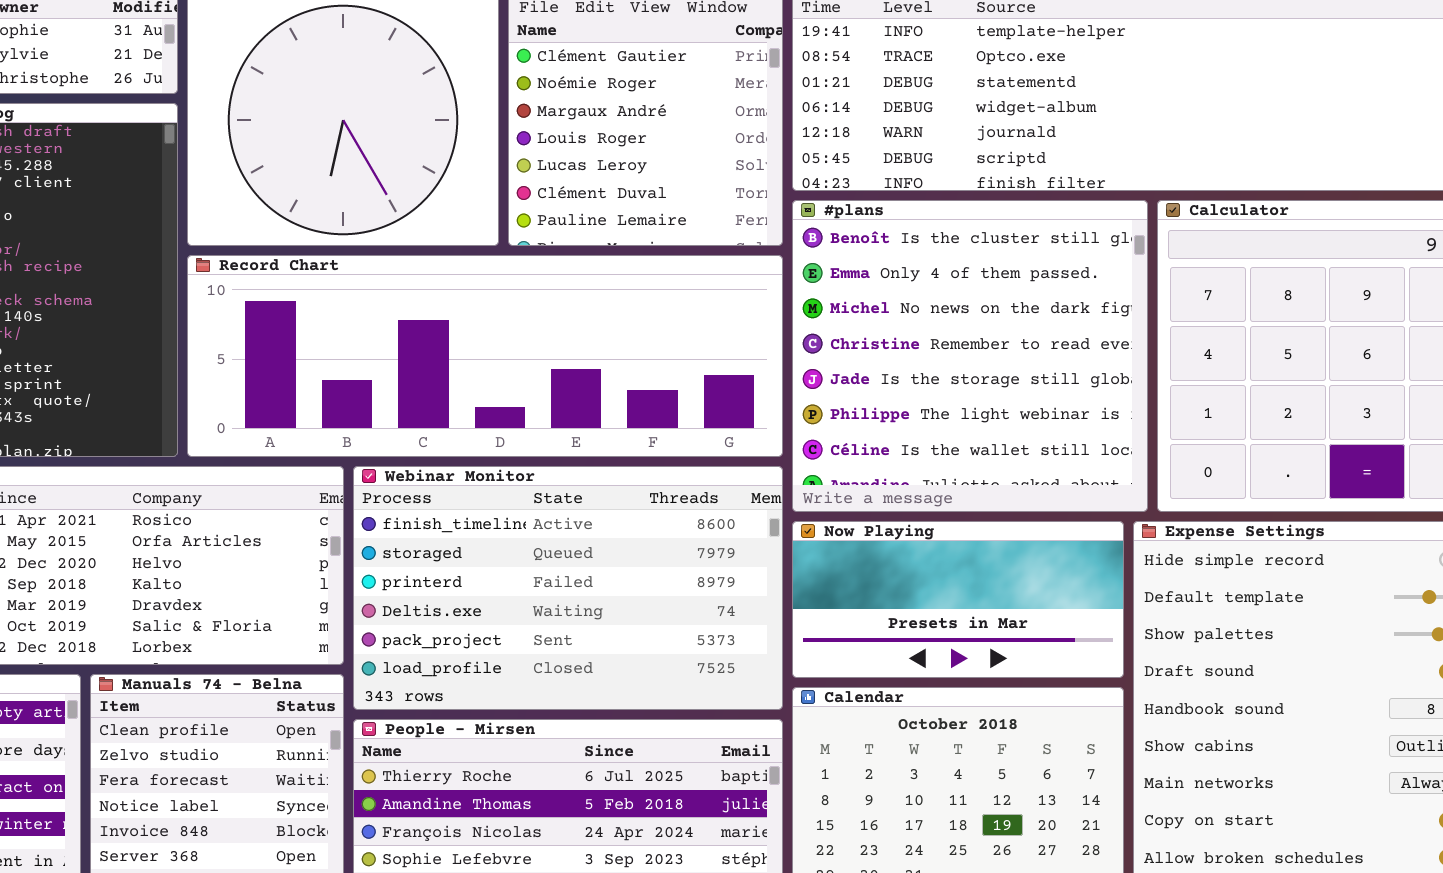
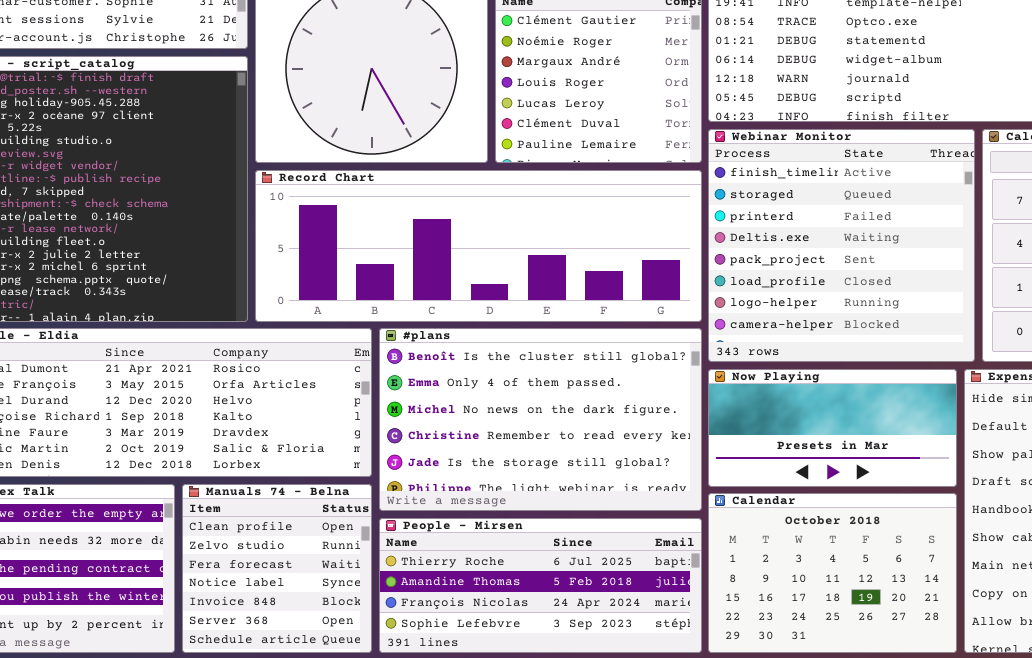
#plans: [792,200,1148,512] -> [379,328,702,511], moved, resized
Webinar Monitor: [353,466,783,710] -> [708,129,975,362], moved, resized

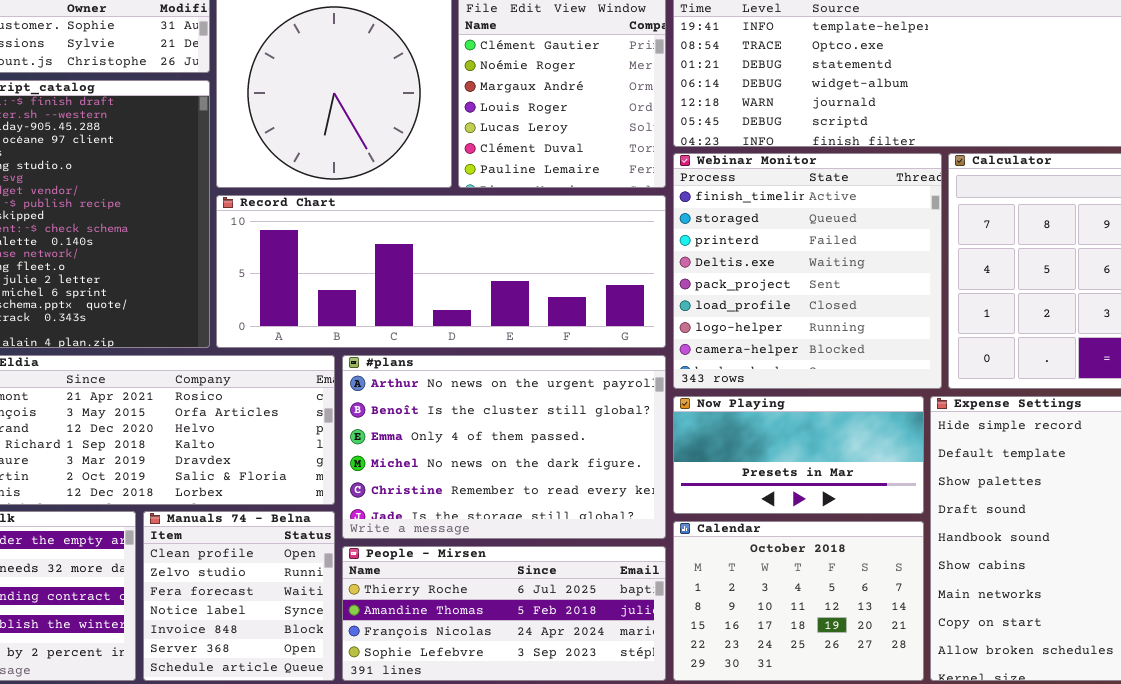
#plans: [379,328,702,511] -> [342,355,666,539], scrolled up 1 row

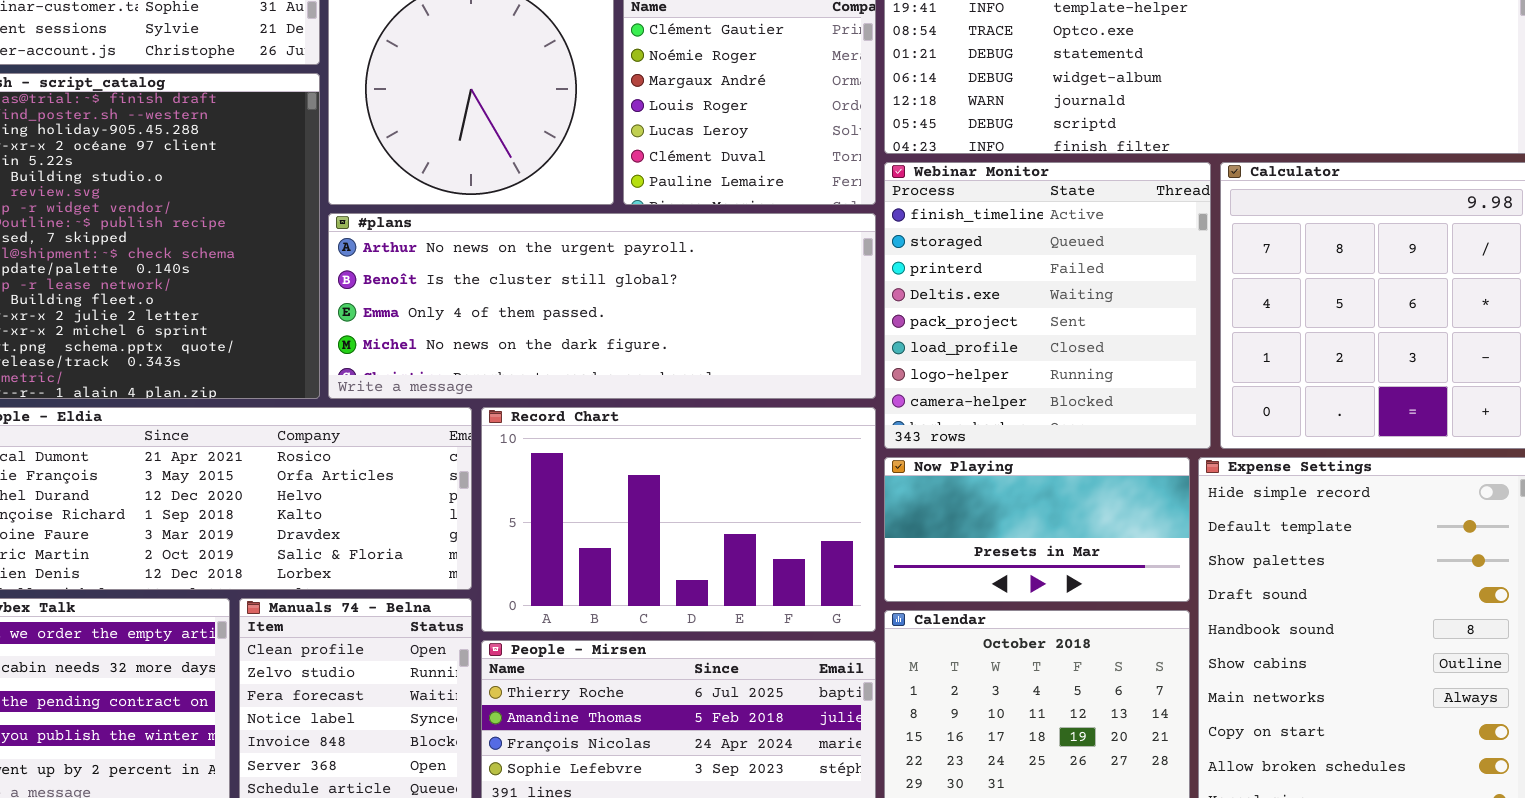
Record Chart: [216,195,666,348] -> [481,407,876,632], moved, resized
#plans: [342,355,666,539] -> [328,213,876,399], moved, resized

